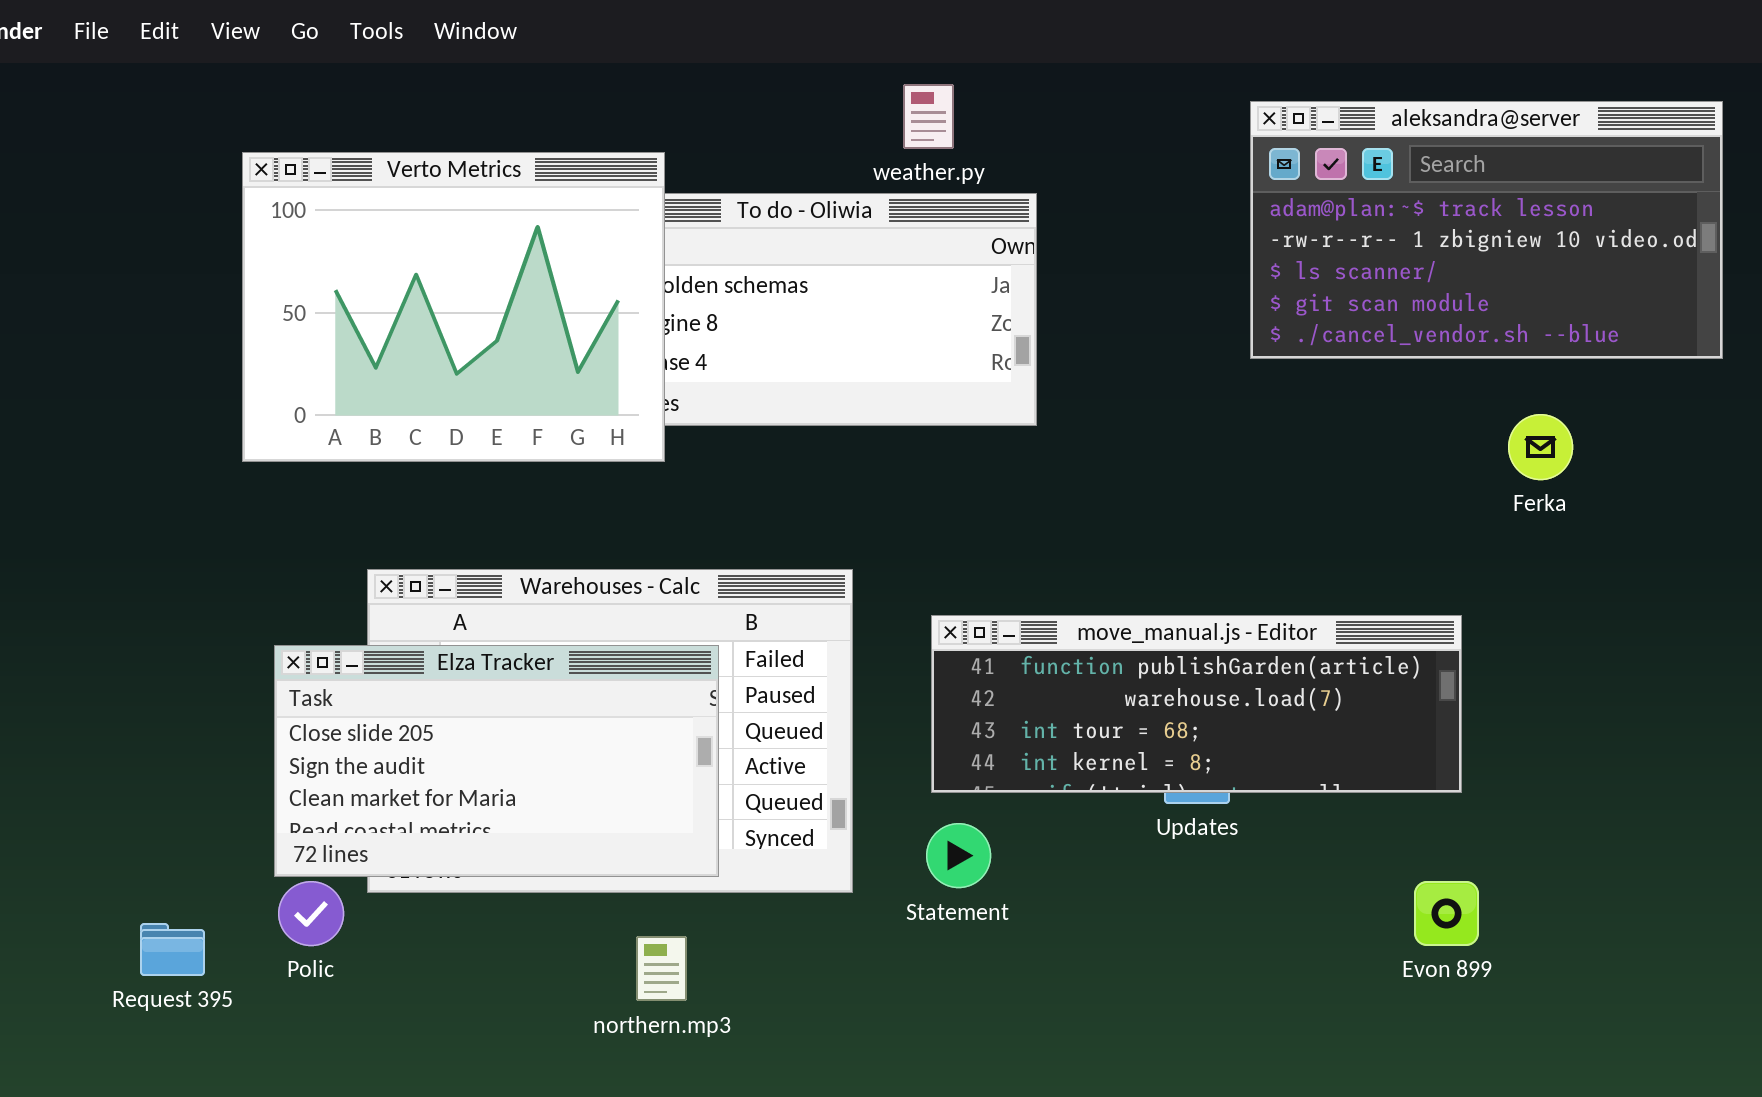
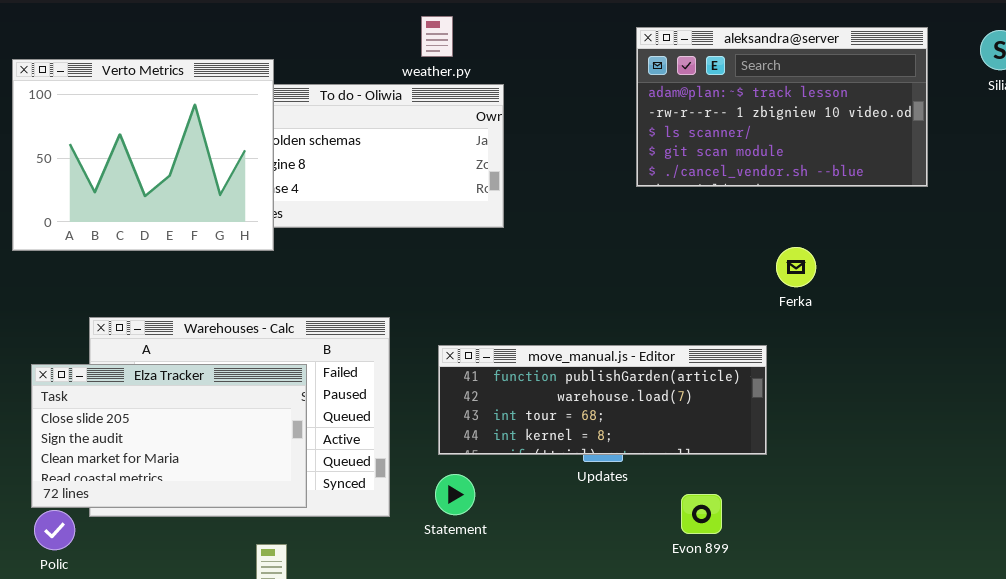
Ferka: [1508,414,1573,480] -> [776,247,816,287], moved
Evon 899: [1414,881,1479,946] -> [681,494,722,534], moved

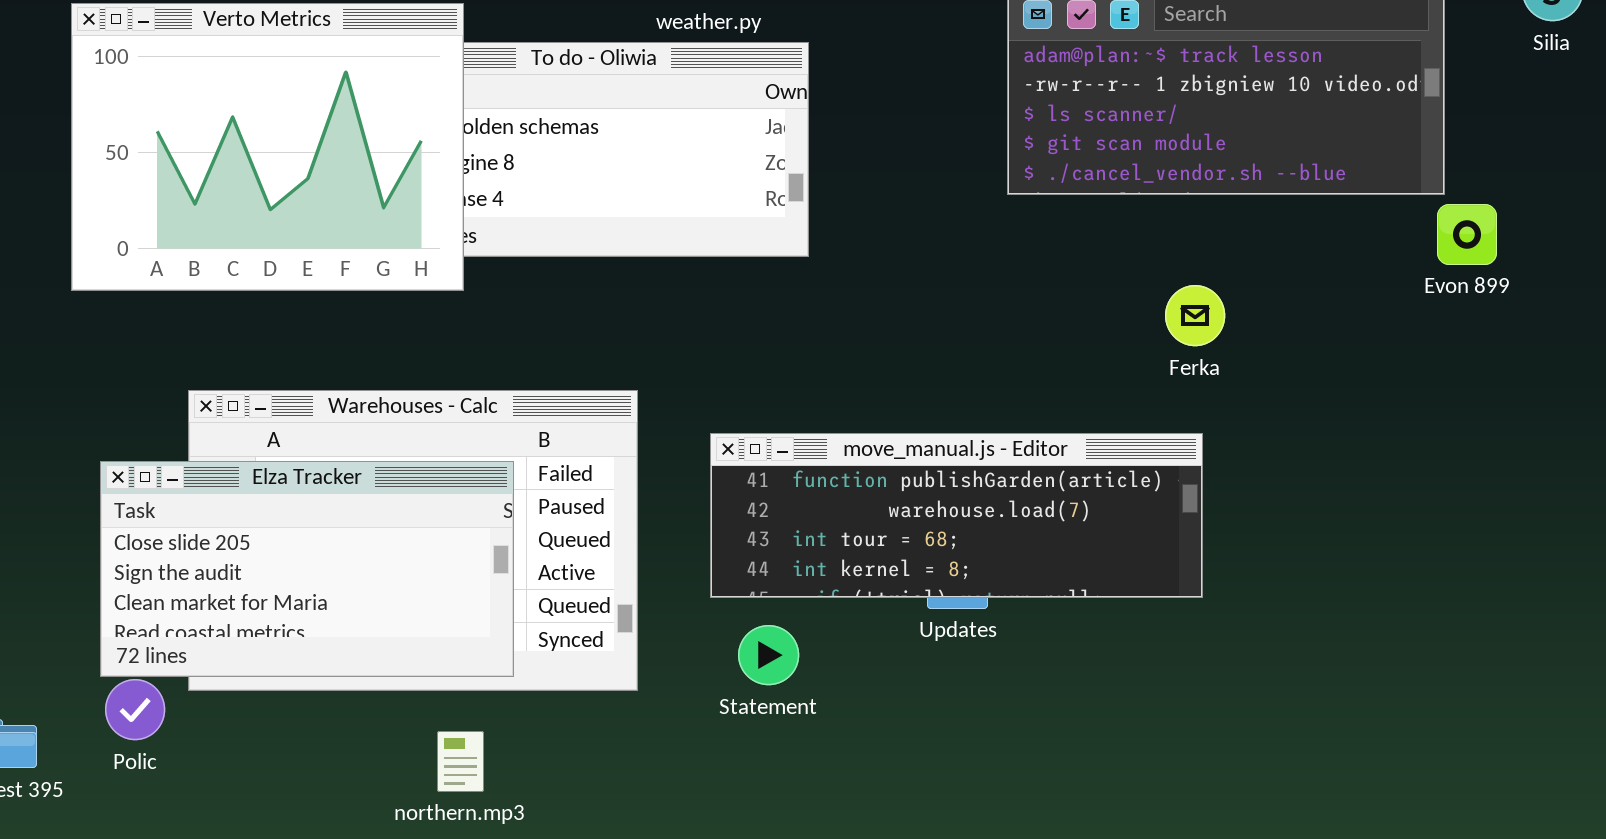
Ferka: [776,247,816,287] -> [1165,285,1225,346], moved
Statement: [435,474,475,515] -> [738,625,799,685], moved
Evon 899: [681,494,722,534] -> [1437,204,1497,265], moved

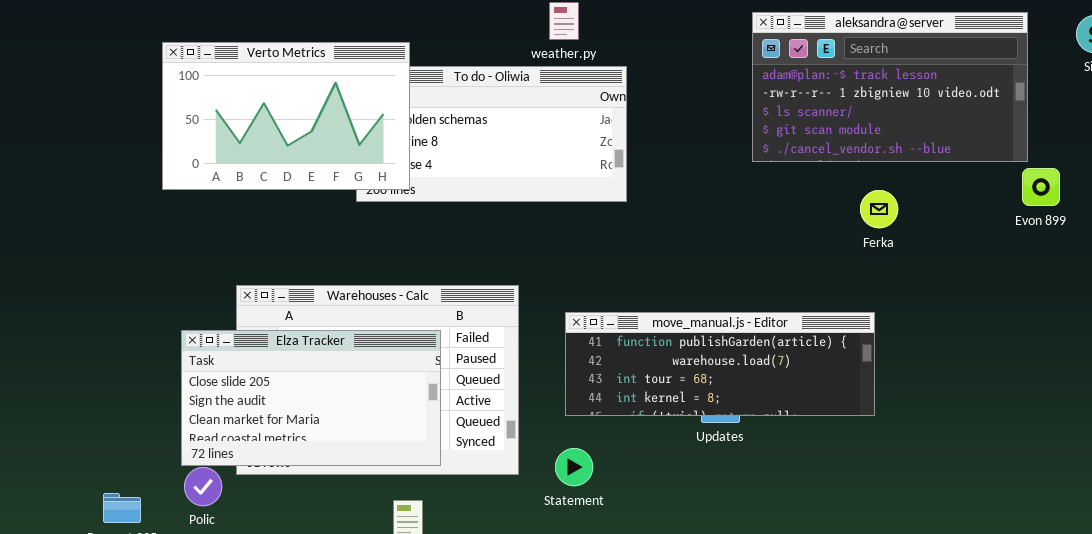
Verto Metrics: [71,3,464,291] -> [162,42,410,190], resized
Ferka: [1165,285,1225,346] -> [860,190,898,228], moved
Statement: [738,625,799,685] -> [555,448,593,486], moved

